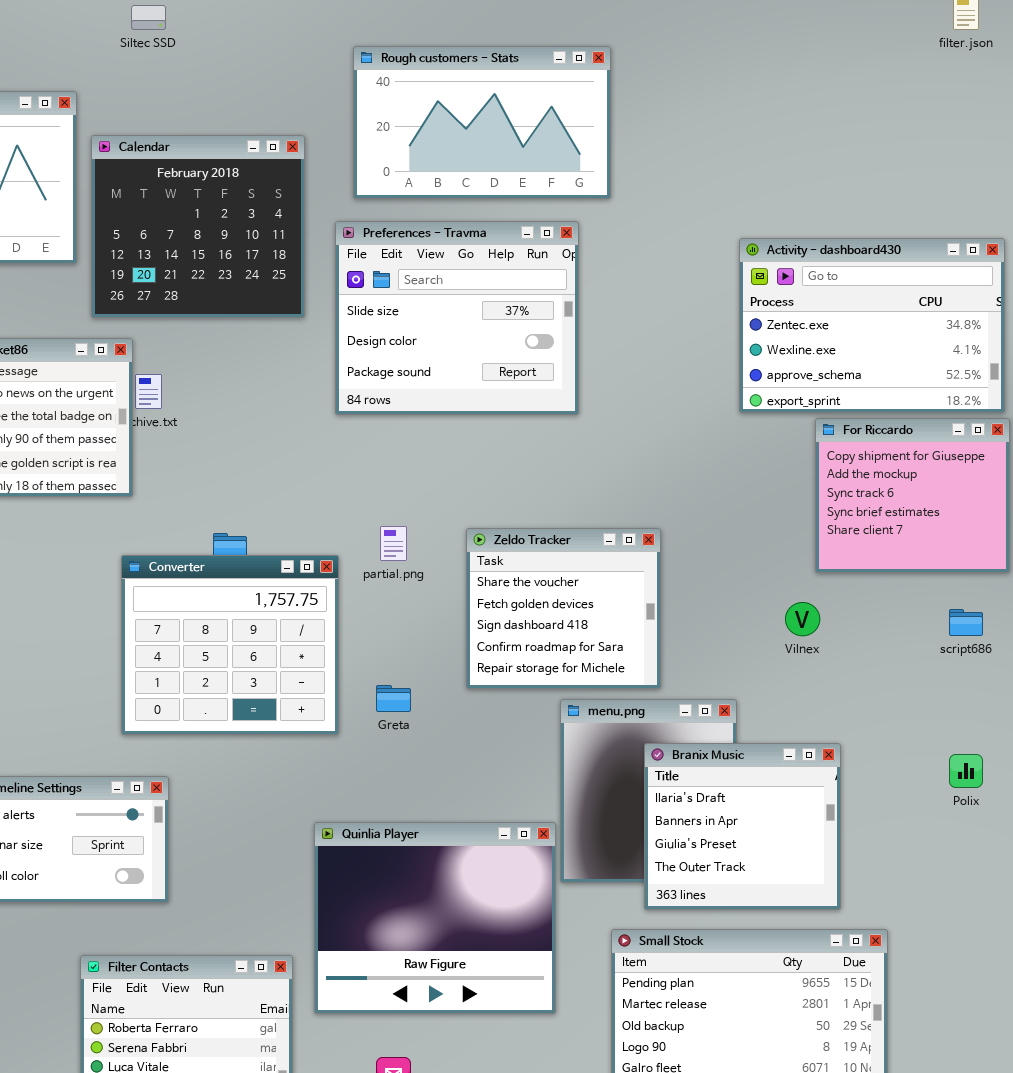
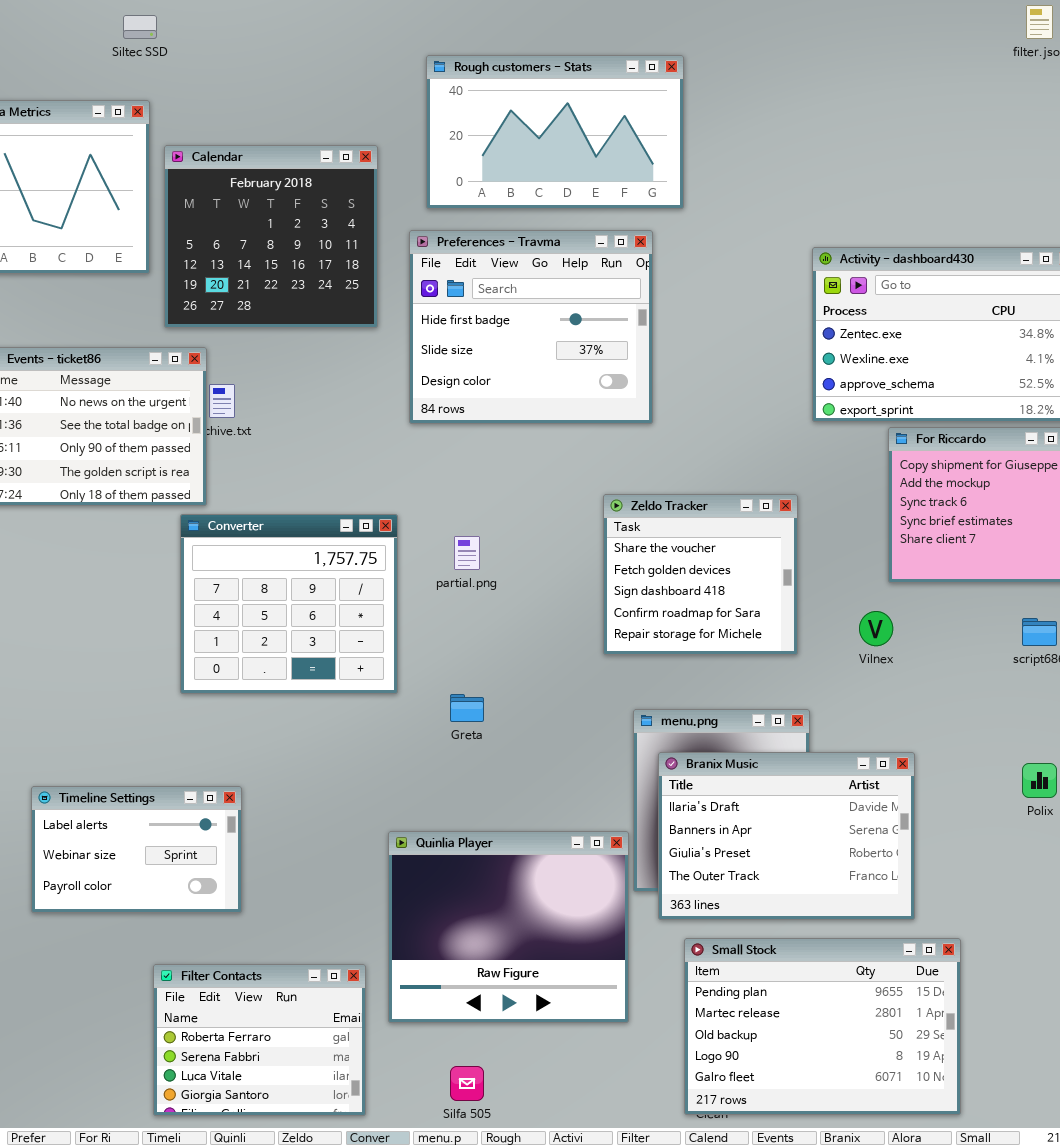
Siltec SSD: [131,5,166,30] -> [123,15,157,39], moved
Preferences - Travma: [335,221,579,415] -> [409,230,653,424], scrolled up 1 row
Zeldo Tracker: [466,528,661,689] -> [603,494,798,655], moved
Converter: [121,555,339,735] -> [180,514,398,694], moved
Branix Music: [644,743,841,910] -> [658,752,915,920], resized

